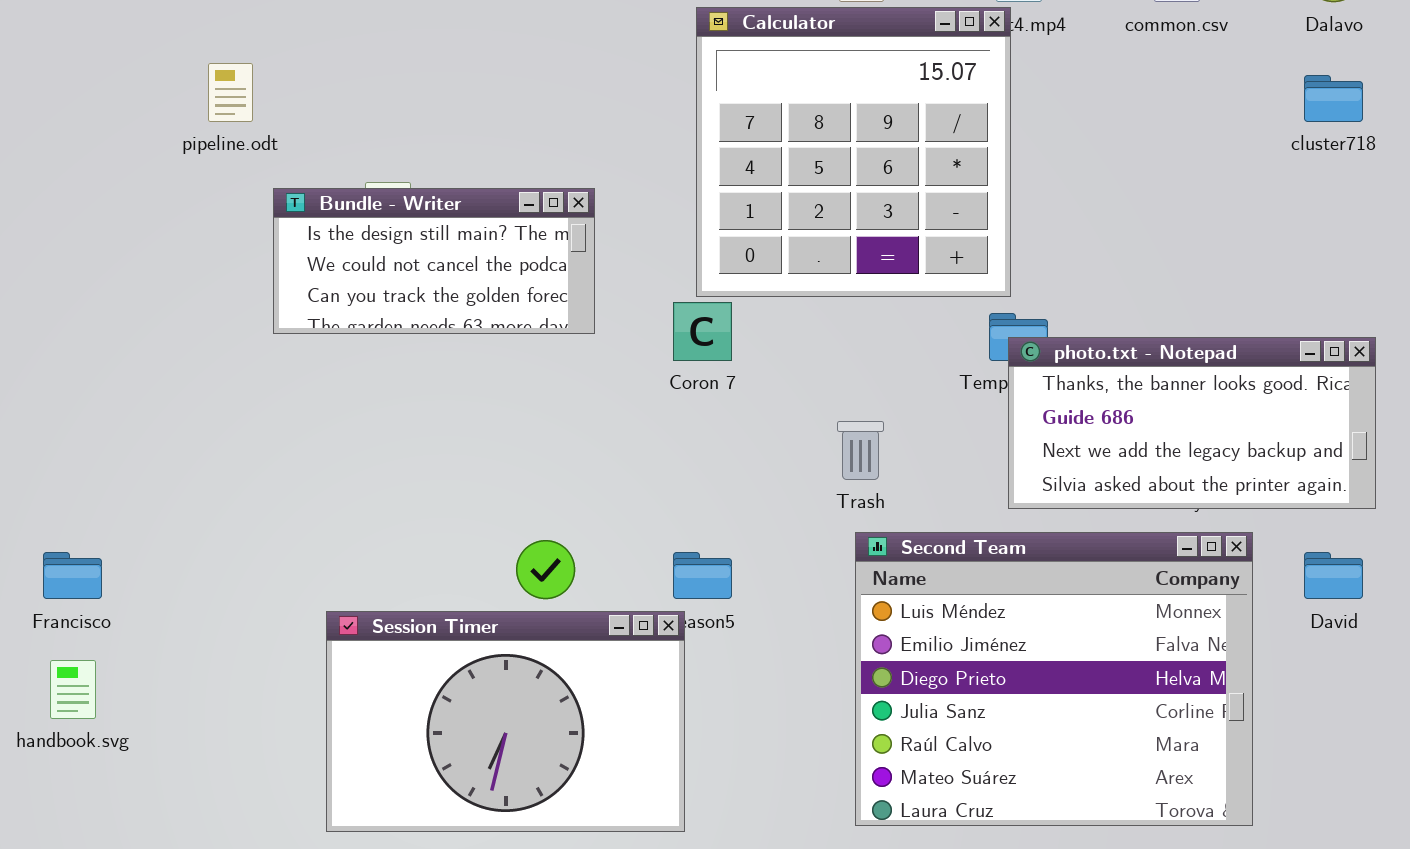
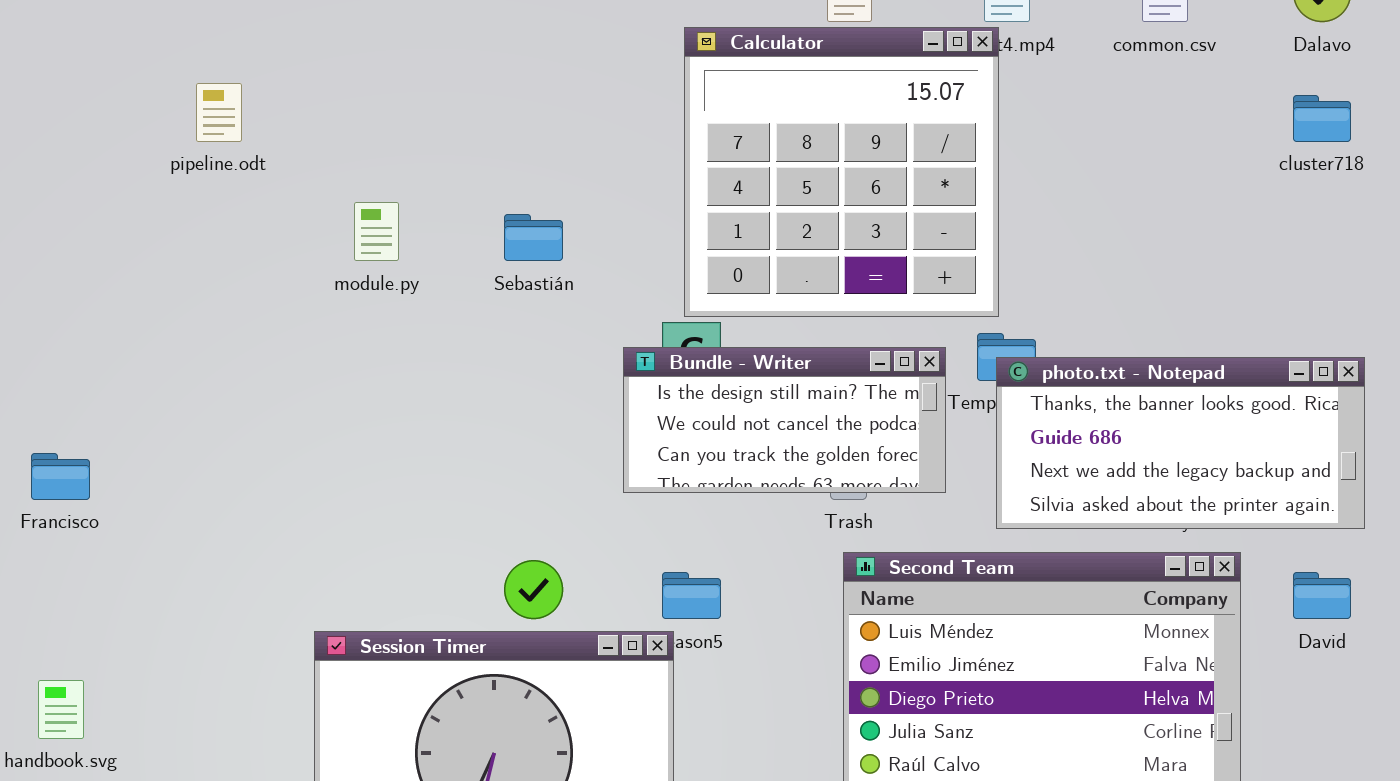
Bundle - Writer: [273,188,595,334] -> [623,347,946,493], moved
Francisco: [43,552,102,599] -> [31,453,90,500], moved

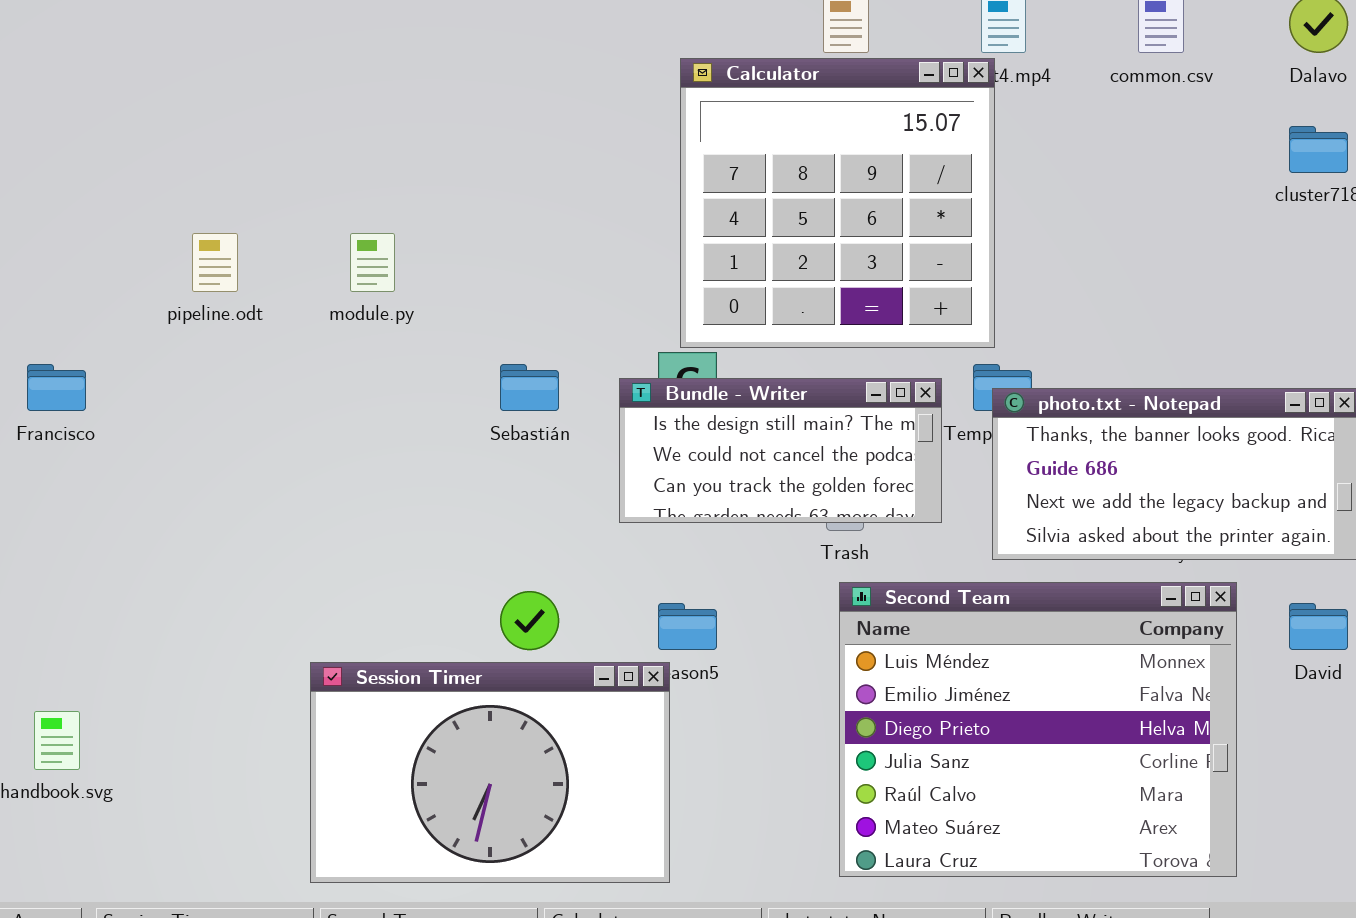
pipeline.odt: [196,83,242,142] -> [192,233,238,292], moved
Sebastián: [504,214,563,261] -> [500,364,559,411], moved
Francisco: [31,453,90,500] -> [27,364,86,411], moved

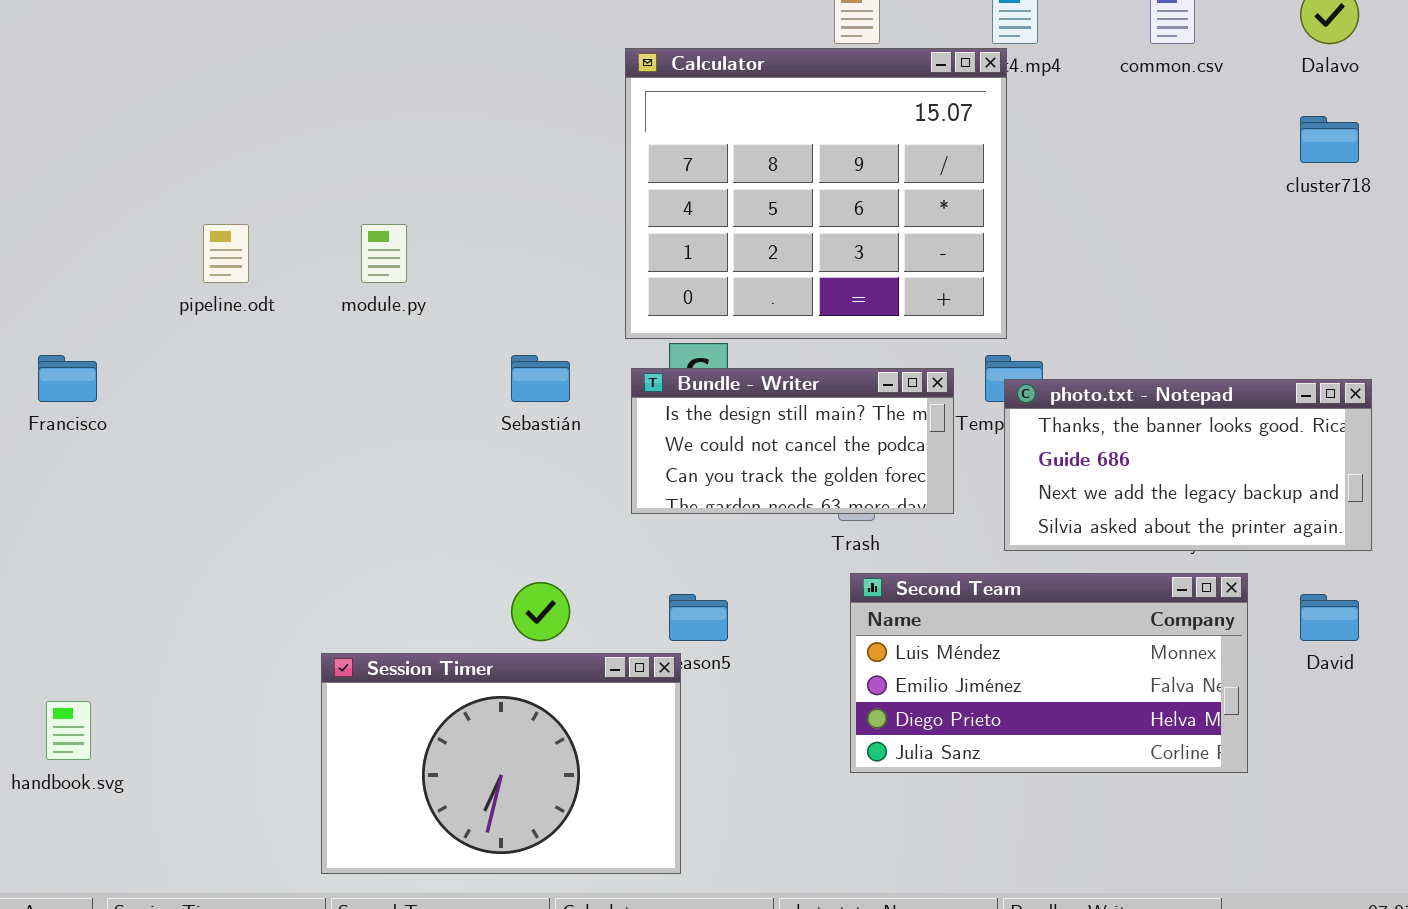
Calculator: [680,58,995,348] -> [625,48,1007,339], resized
Second Team: [839,582,1237,877] -> [850,573,1248,773], resized

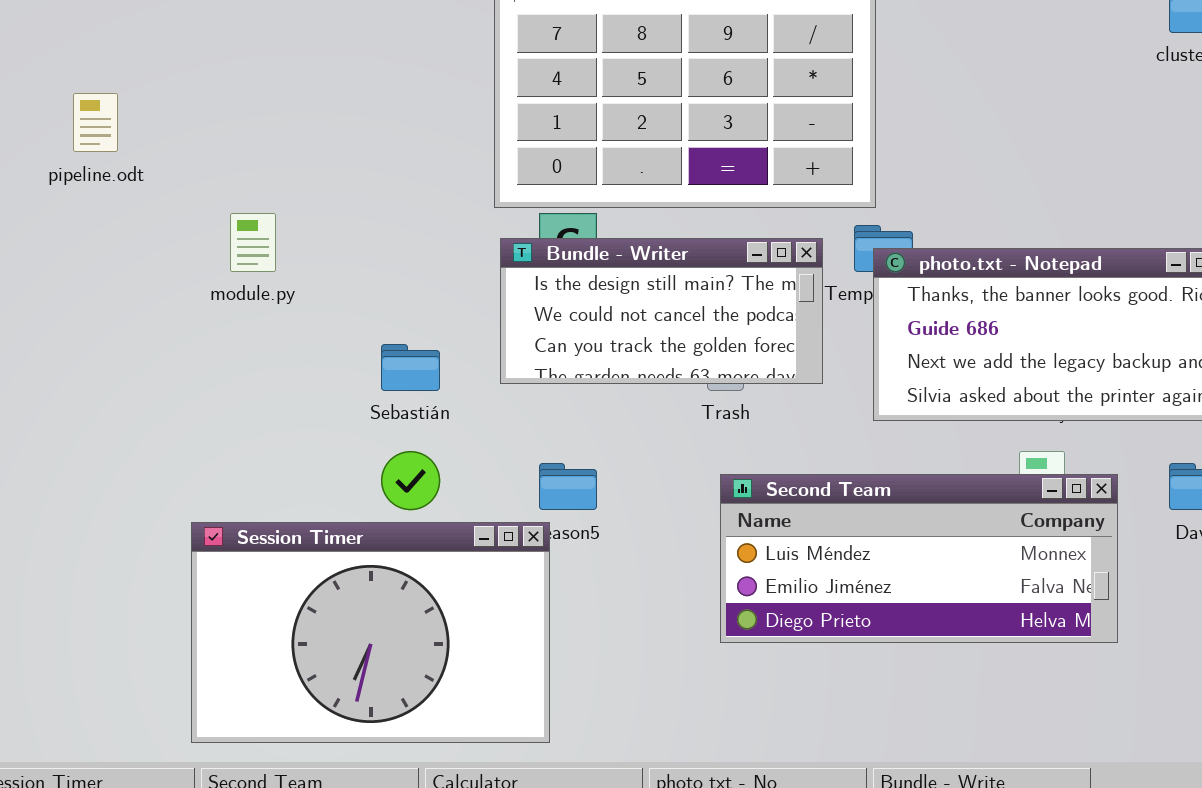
module.py: [361,224,407,283] -> [230,213,276,272], moved
Sebastián: [511,355,570,402] -> [381,344,440,391], moved
Second Team: [850,573,1248,773] -> [720,474,1118,643], resized

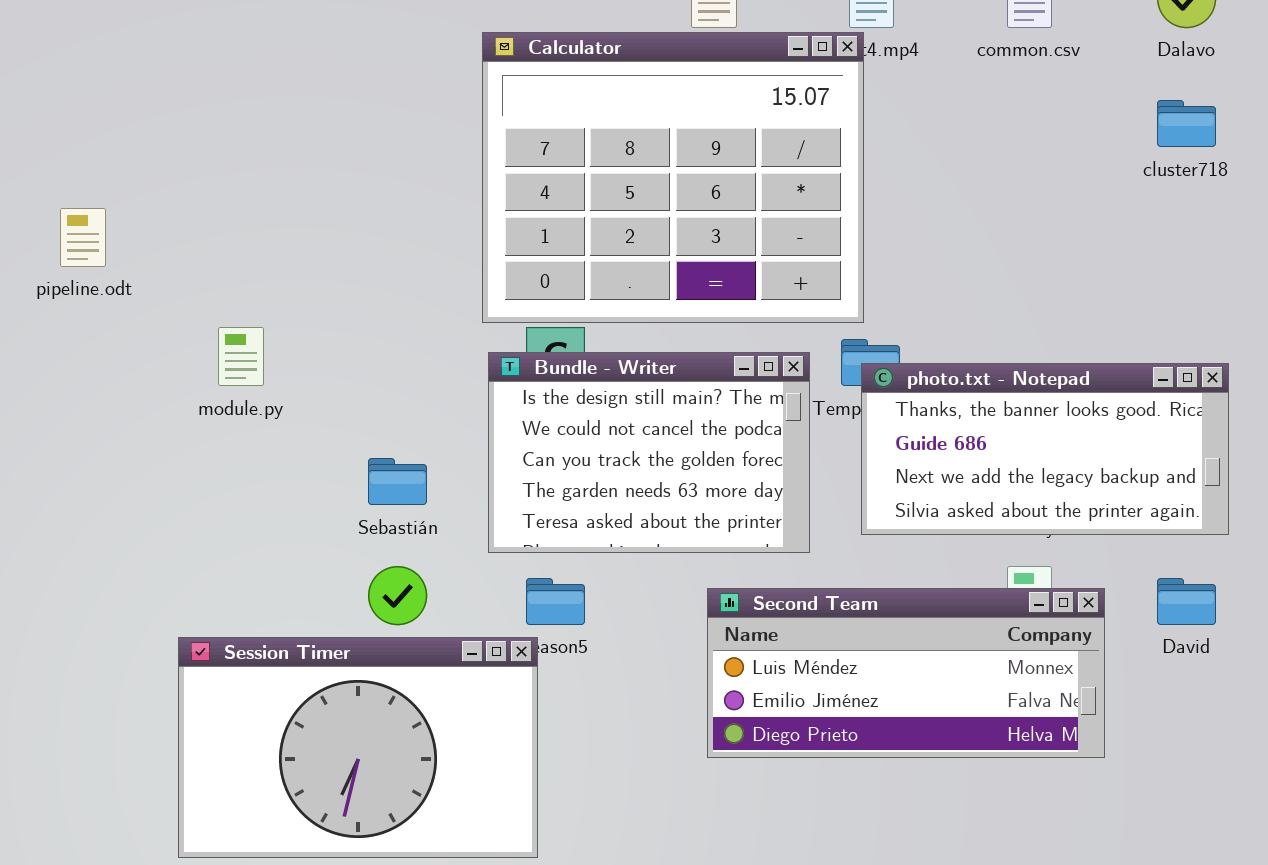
Bundle - Writer: [500,238,823,384] -> [488,352,810,553], resized

